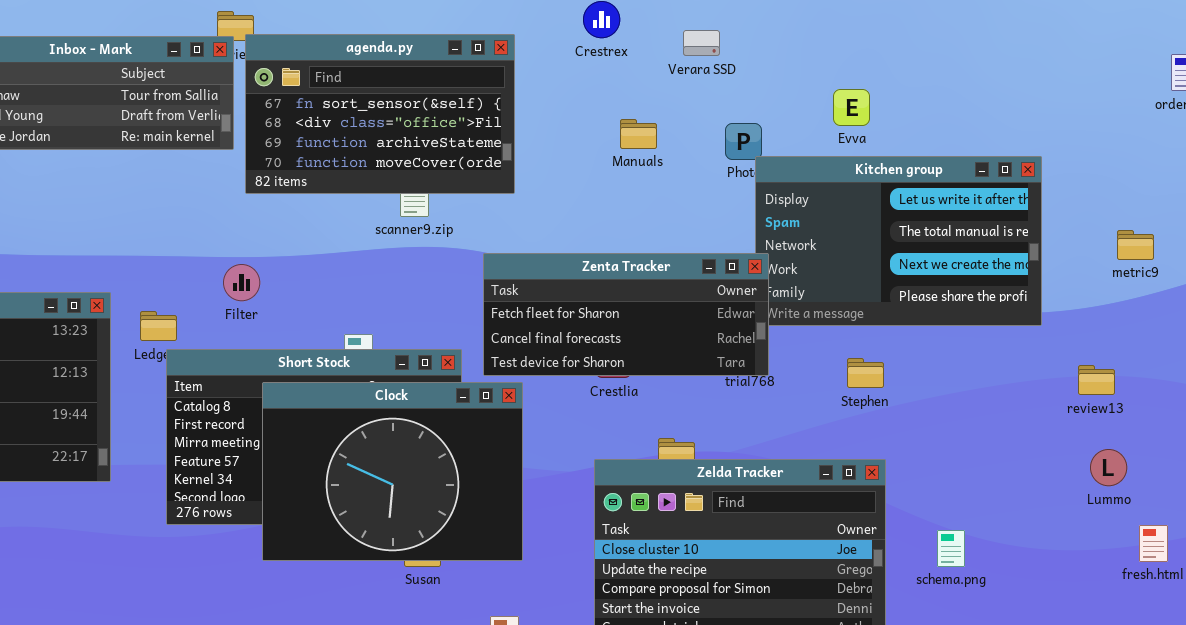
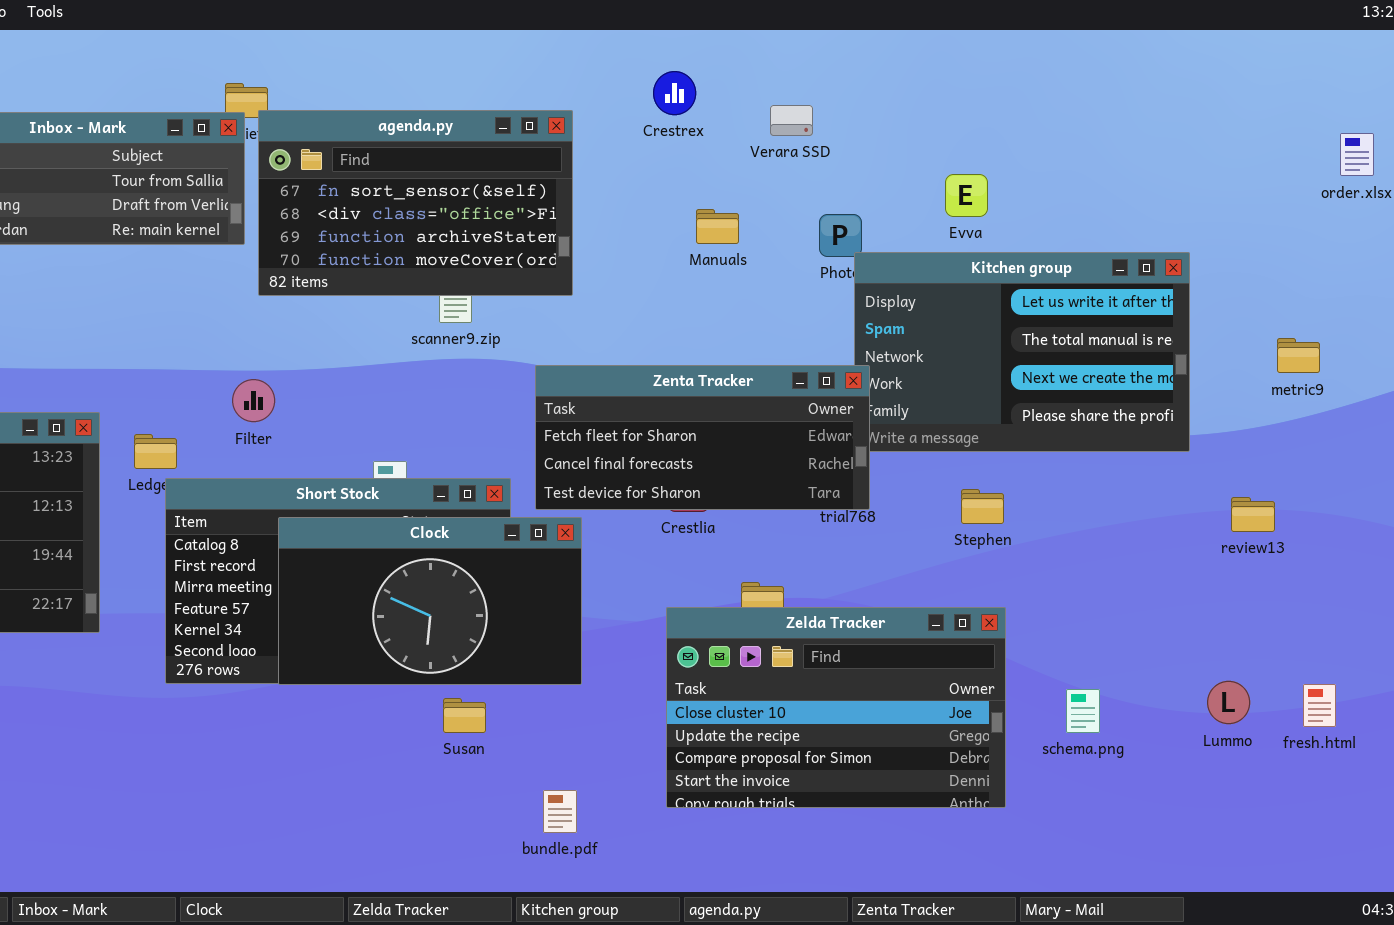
Clock: [262,382,523,561] -> [278,517,582,685], resized
Lummo: [1090,449,1127,486] -> [1207,681,1250,724], moved

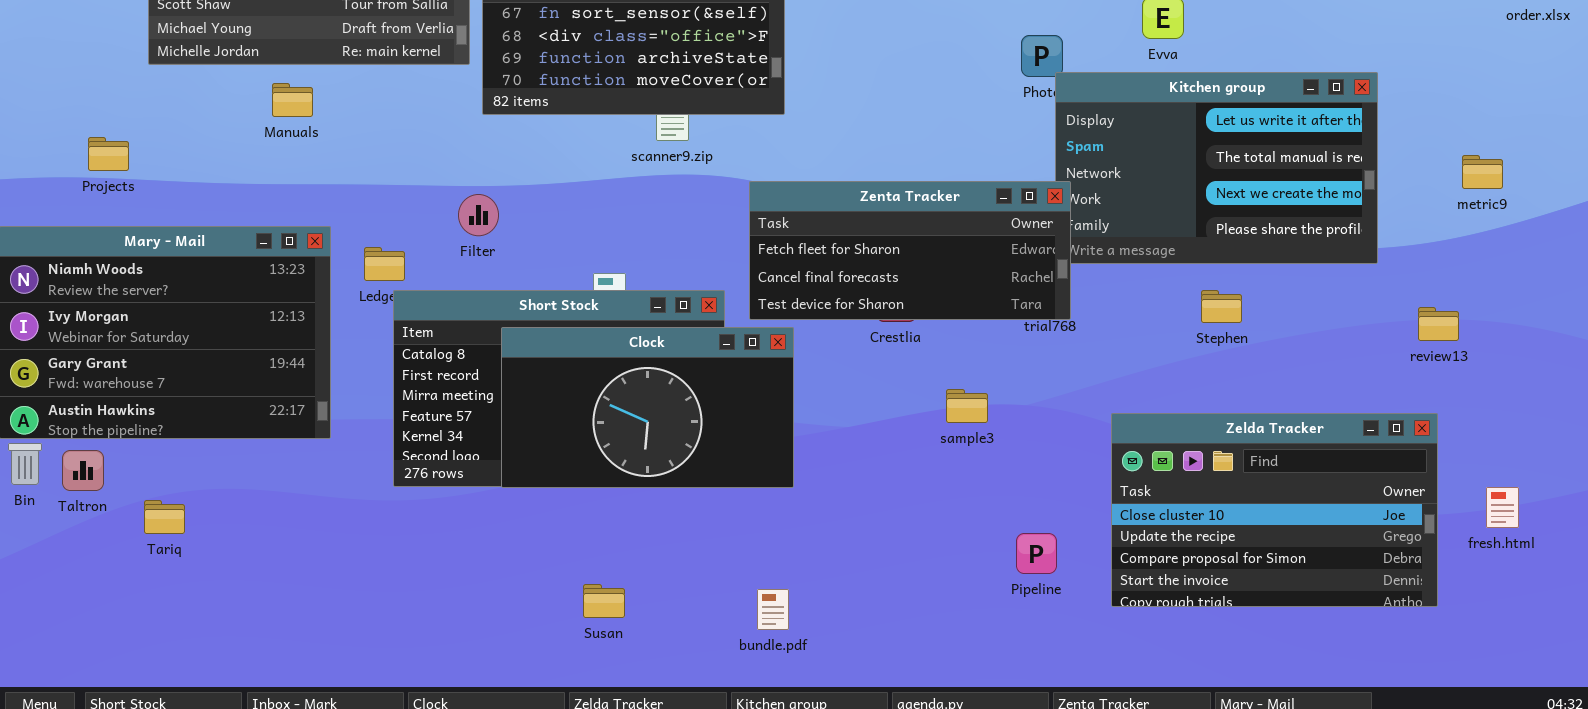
Manuals: [696,209,739,244] -> [272,83,313,117], moved
Stephen: [961,489,1004,524] -> [1201,290,1242,323], moved
Zelda Tracker: [666,607,1006,808] -> [1111,413,1438,607], moved
Susan: [443,698,486,733] -> [583,584,625,618], moved

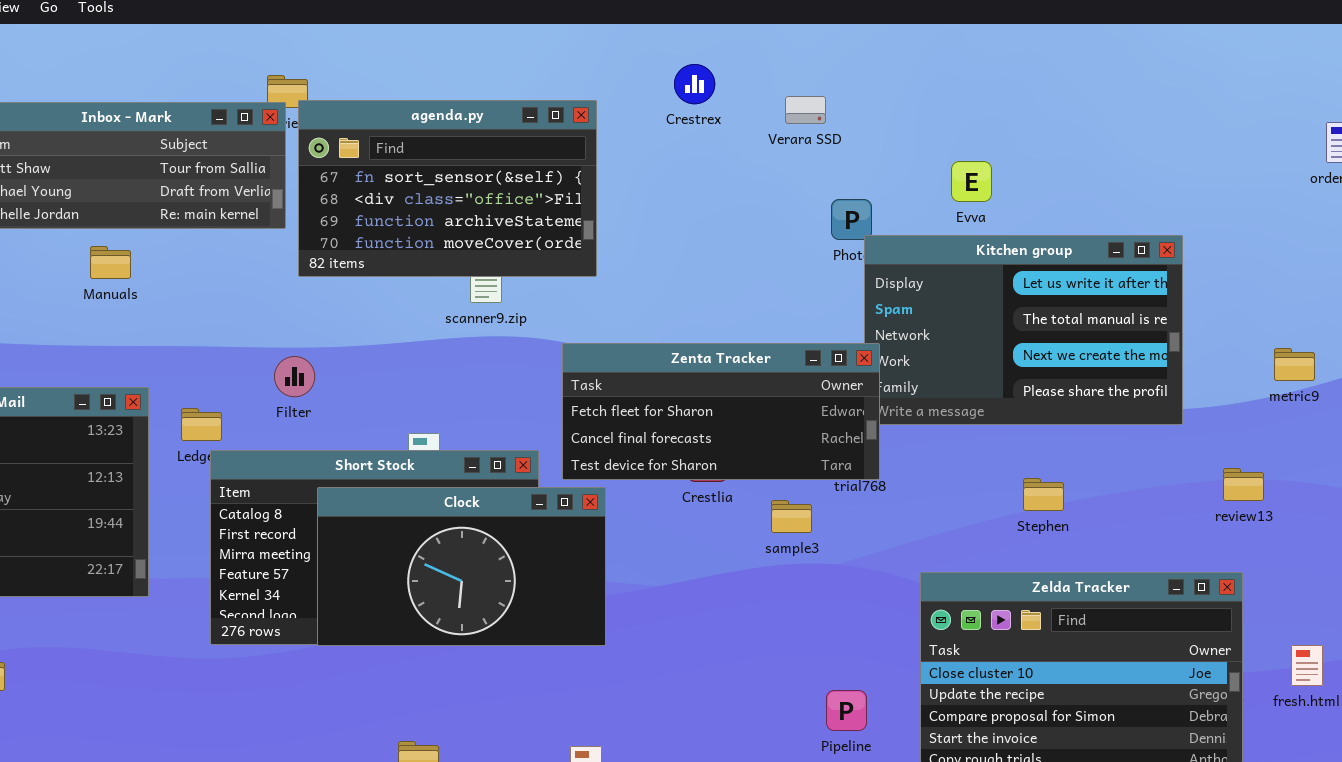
metric9: [1462,155,1503,189] -> [1274,348,1315,381], moved
Stephen: [1201,290,1242,323] -> [1023,478,1064,511], moved
sample3: [946,389,988,423] -> [771,500,812,533], moved

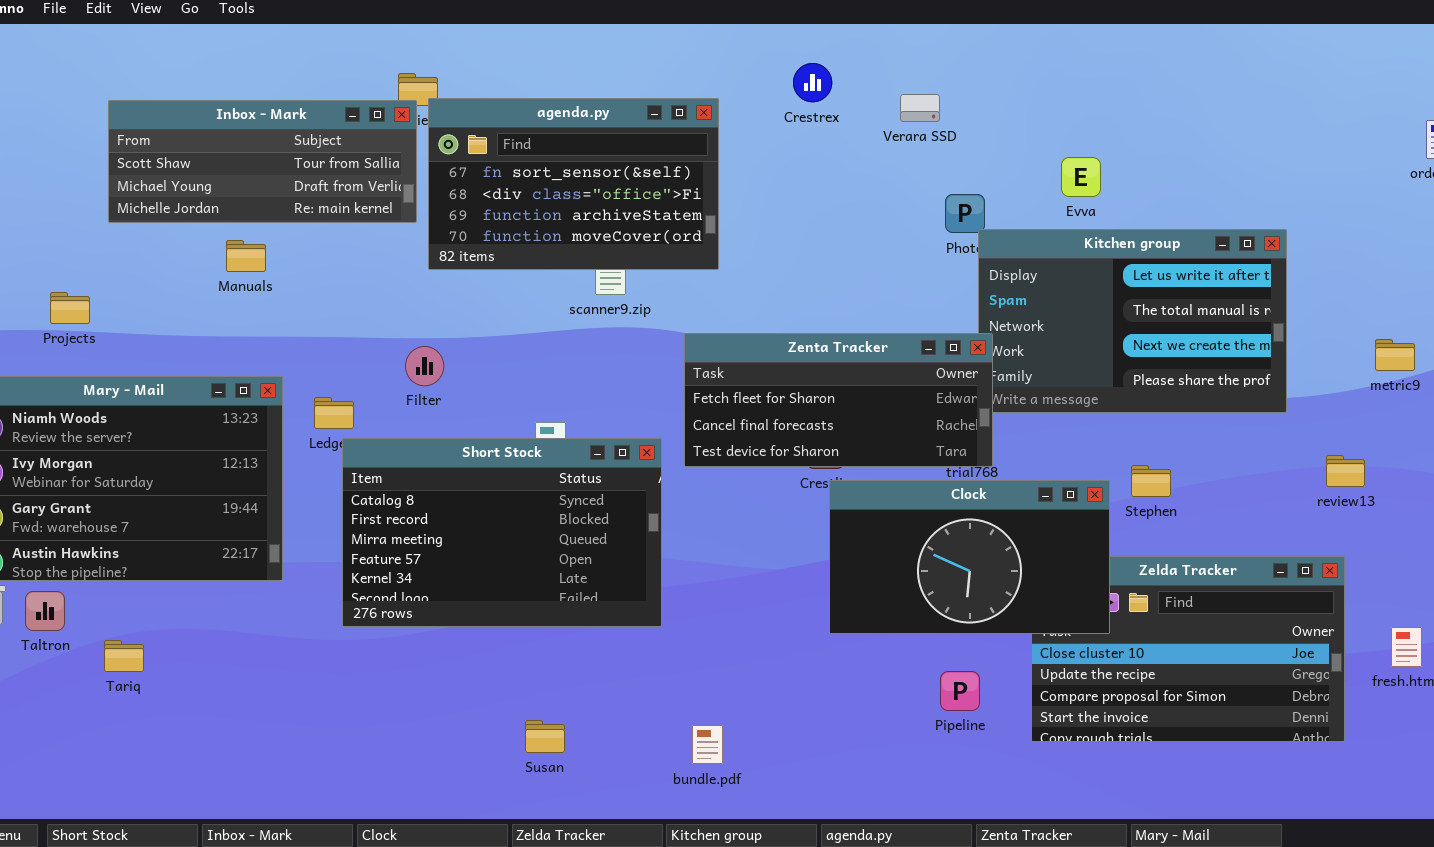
Clock: [317,487,606,646] -> [829,480,1110,634], moved

